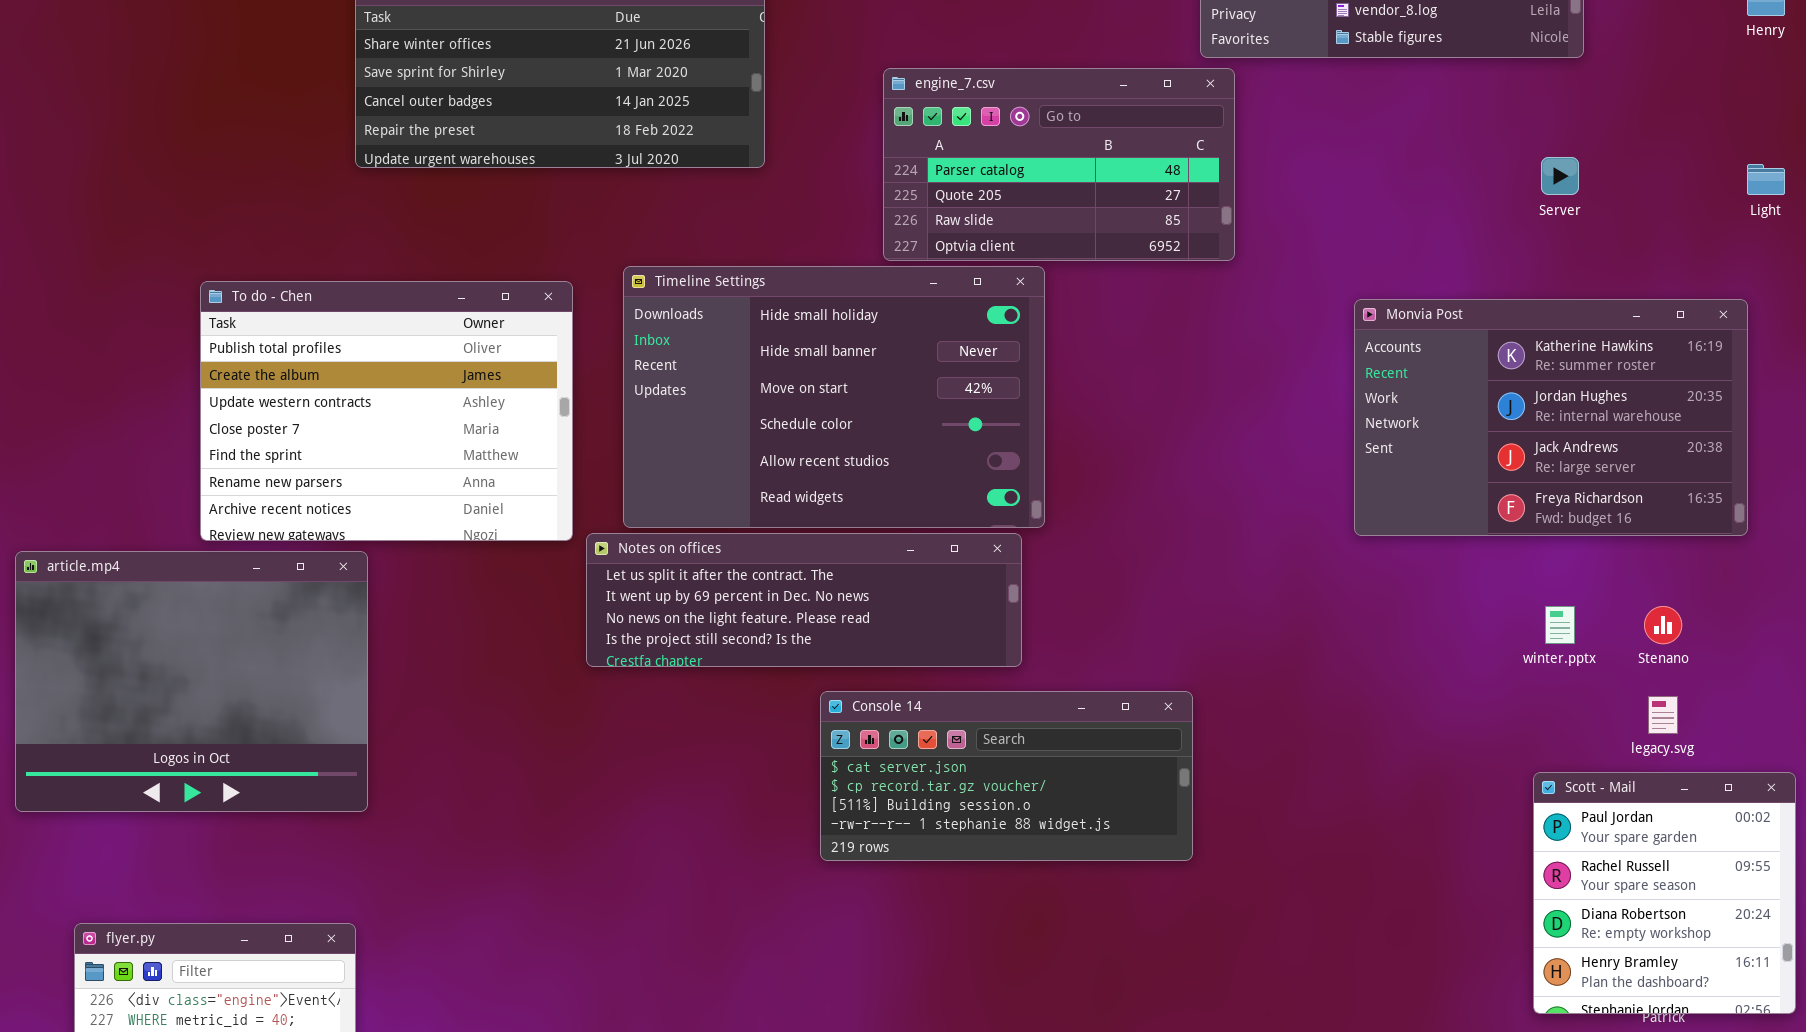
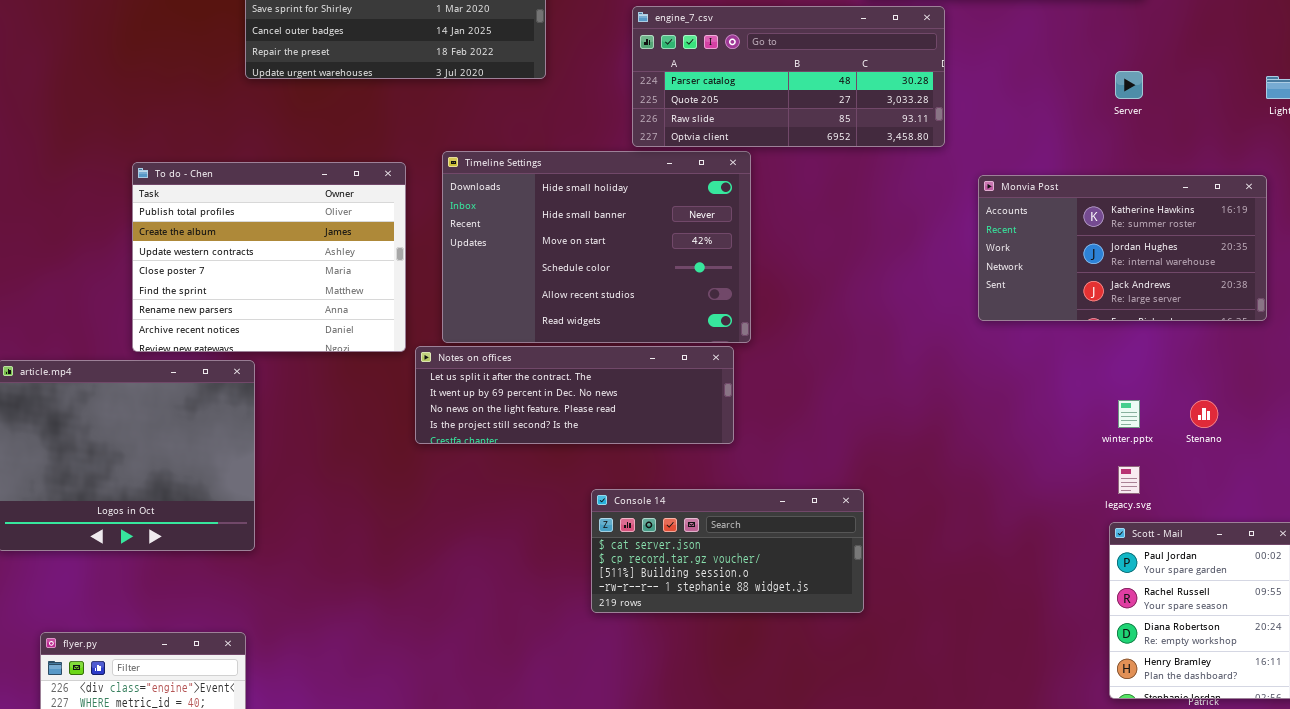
engine_7.csv: [883,68,1235,261] -> [632,6,945,147], resized
Monvia Post: [1354,299,1748,536] -> [978,175,1267,321], resized
Console 14: [820,691,1193,861] -> [591,489,864,613], moved
legacy.svg: [1648,696,1678,734] -> [1118,466,1140,494], moved

